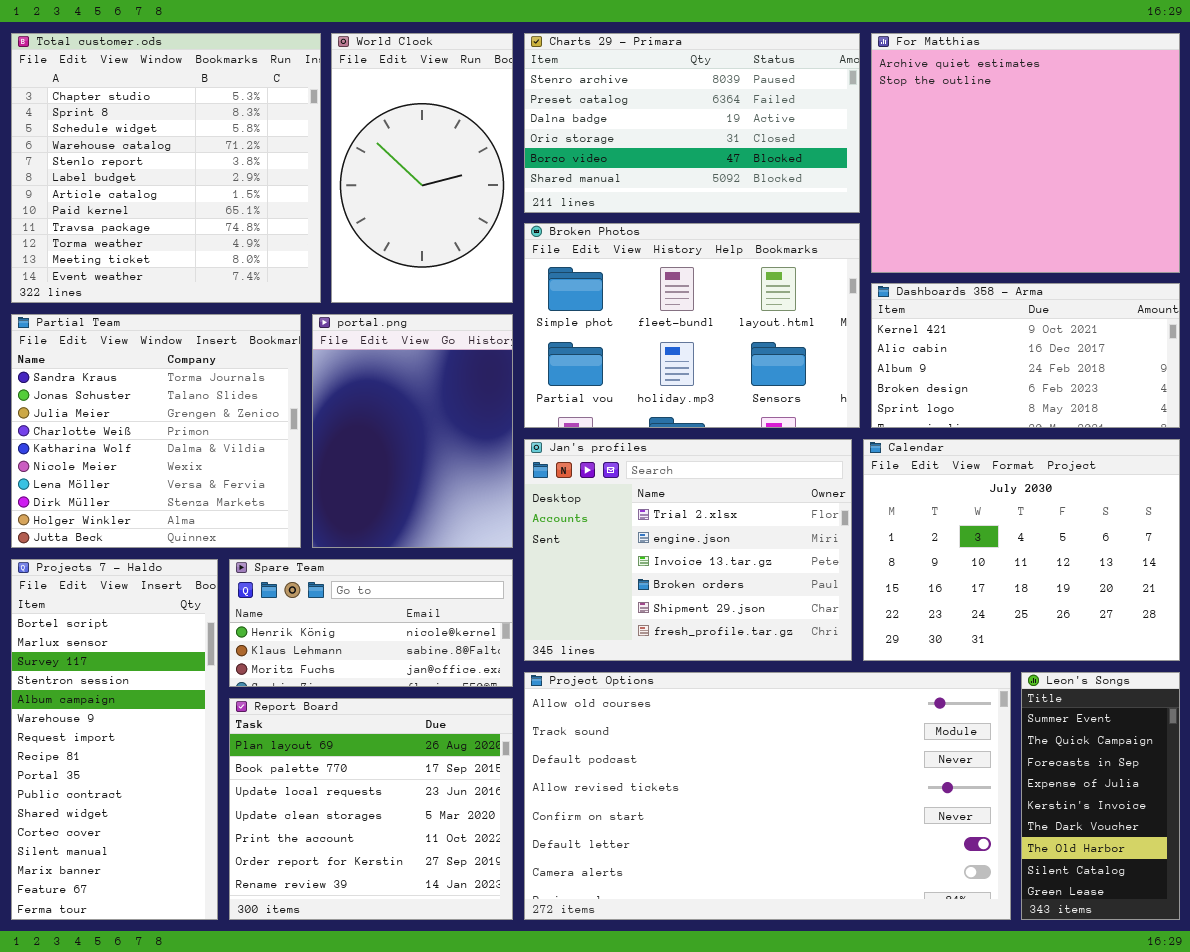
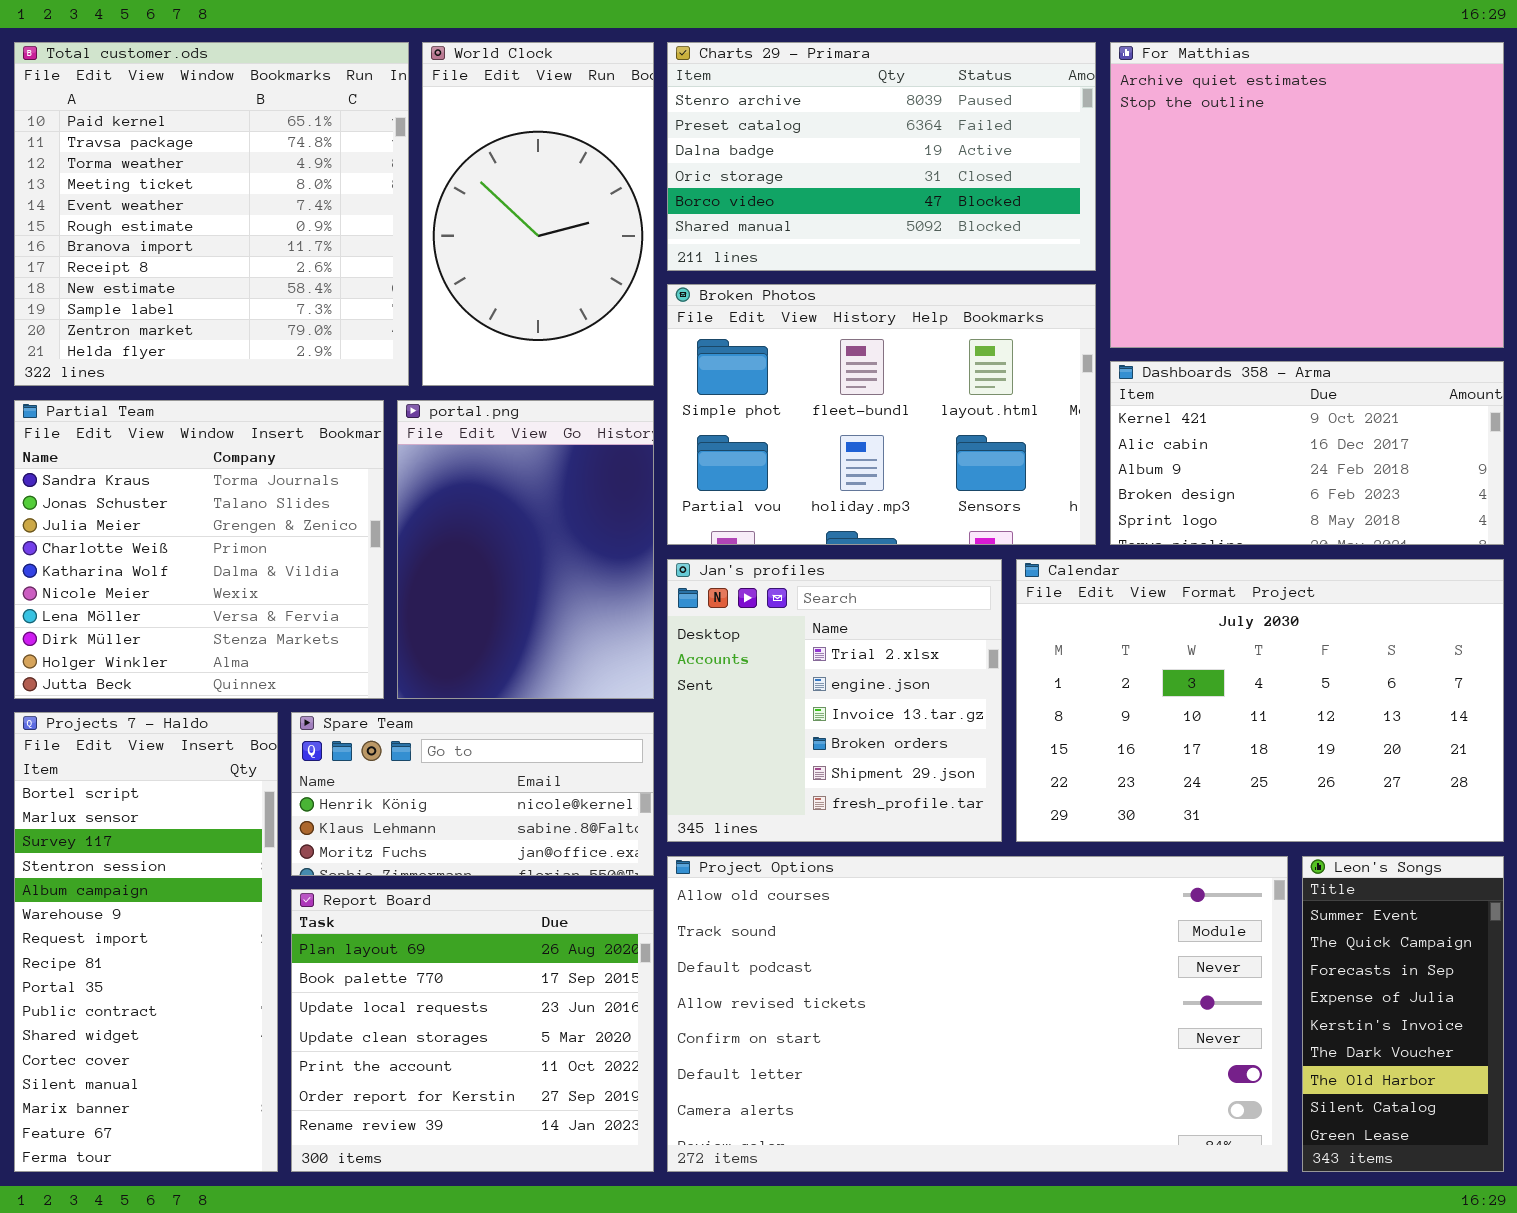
Total customer.ods: [11,33,321,303] -> [14,42,409,386], scrolled down 7 rows
Jan's profiles: [524,439,852,661] -> [667,559,1002,842], resized
Calendar: [863,439,1180,661] -> [1016,559,1504,842], resized

